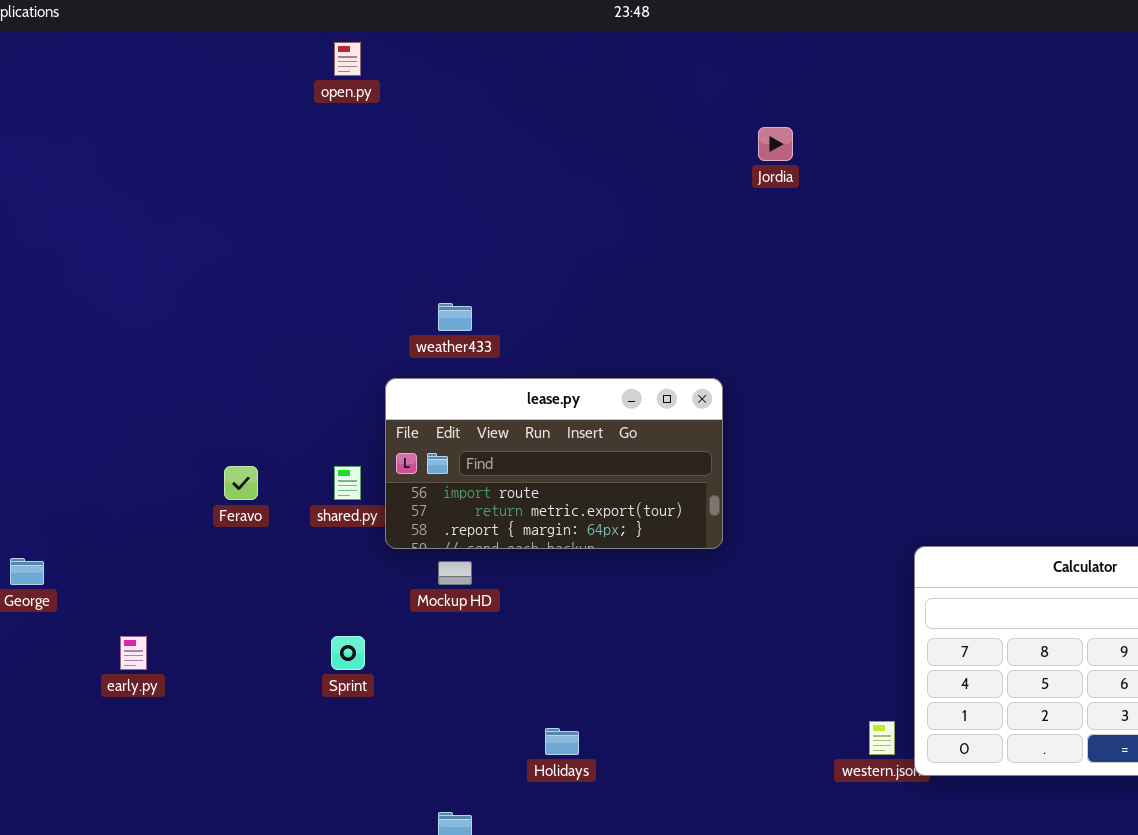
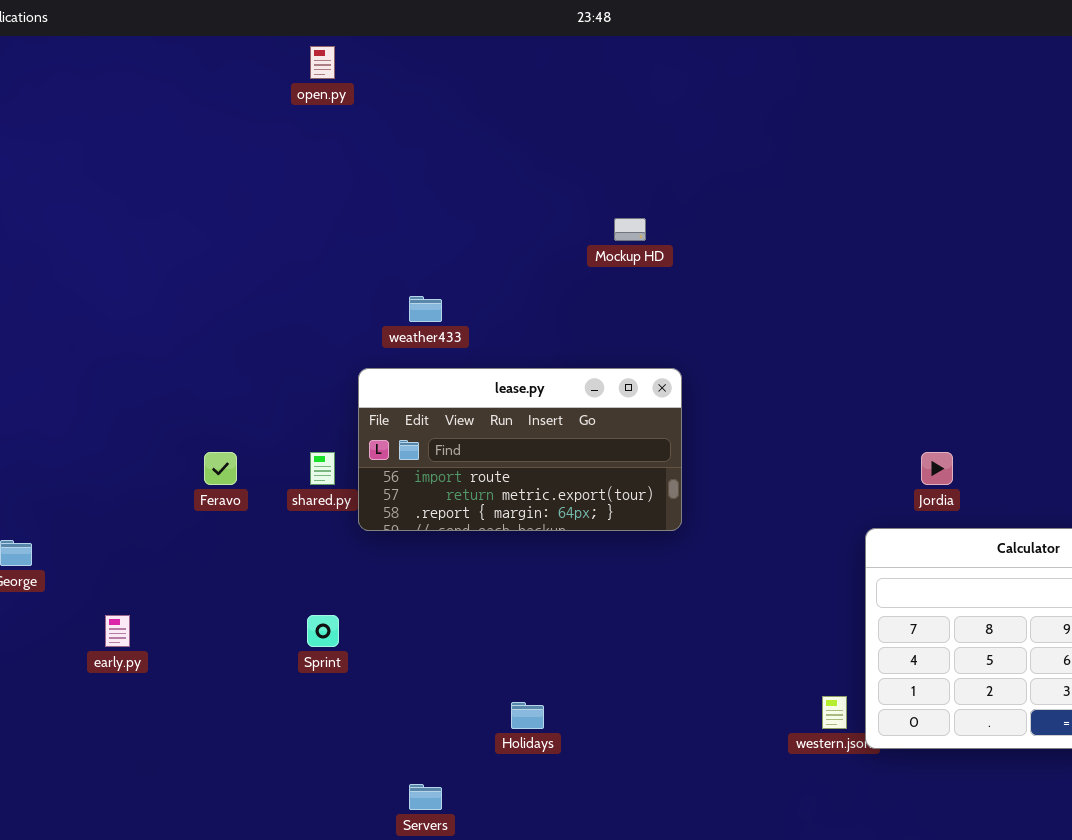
Jordia: [758,127,793,161] -> [921,452,953,485], moved
Mockup HD: [438,561,472,585] -> [614,218,646,241], moved

